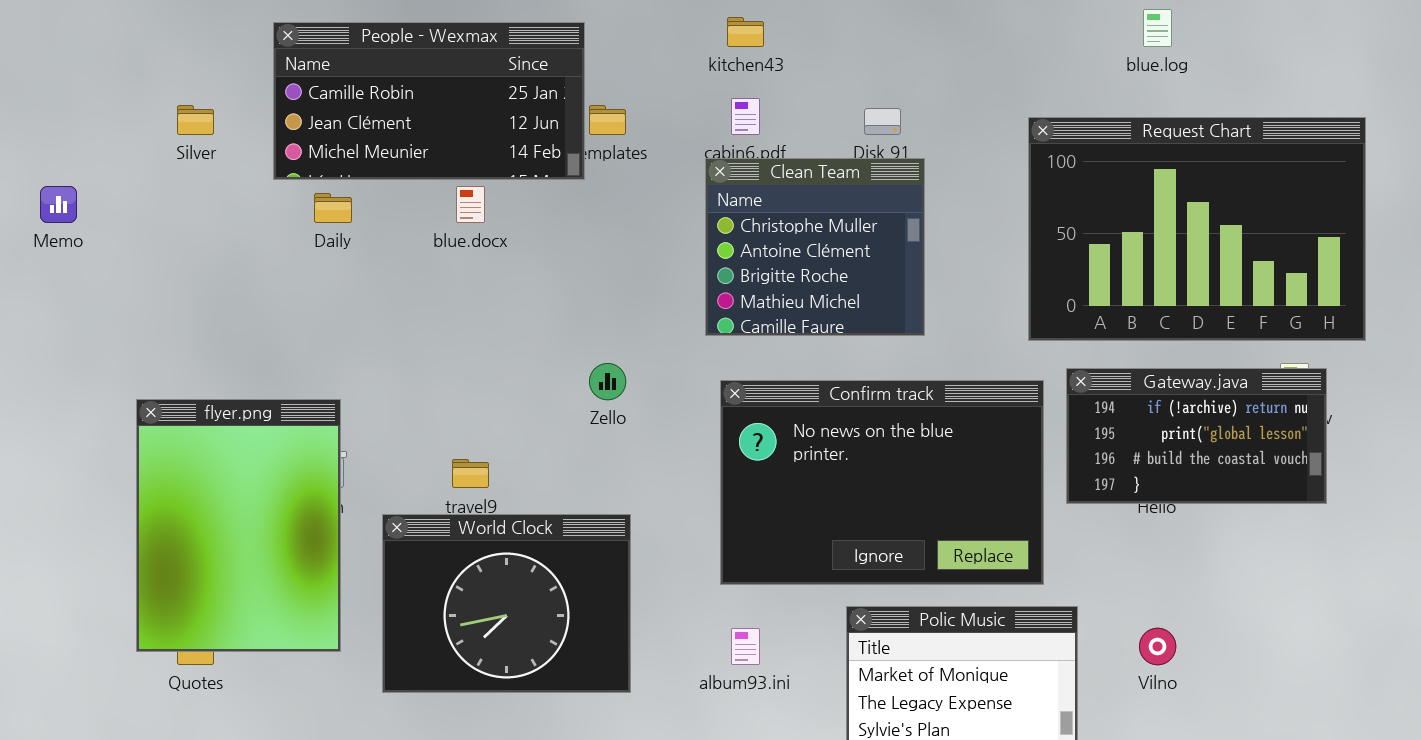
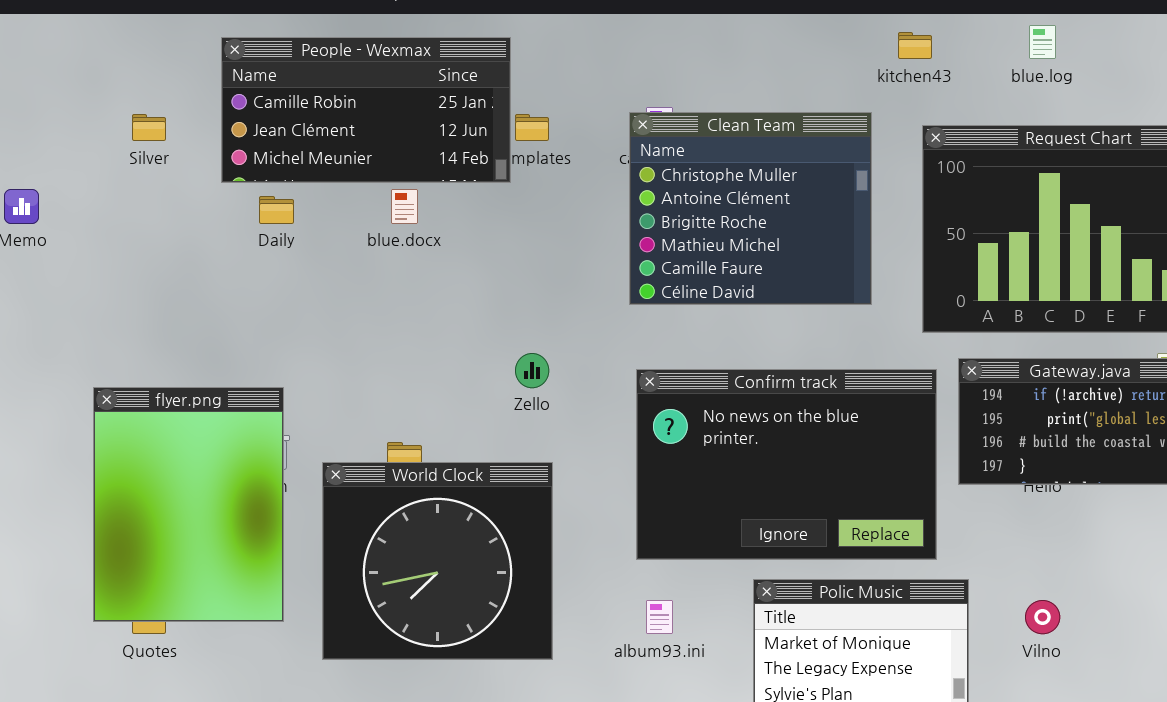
kitchen43: [727,17,764,47] -> [898,32,932,59], moved
Clean Team: [705,158,925,336] -> [629,112,872,305], moved, resized
World Clock: [382,514,631,693] -> [322,462,553,660], resized

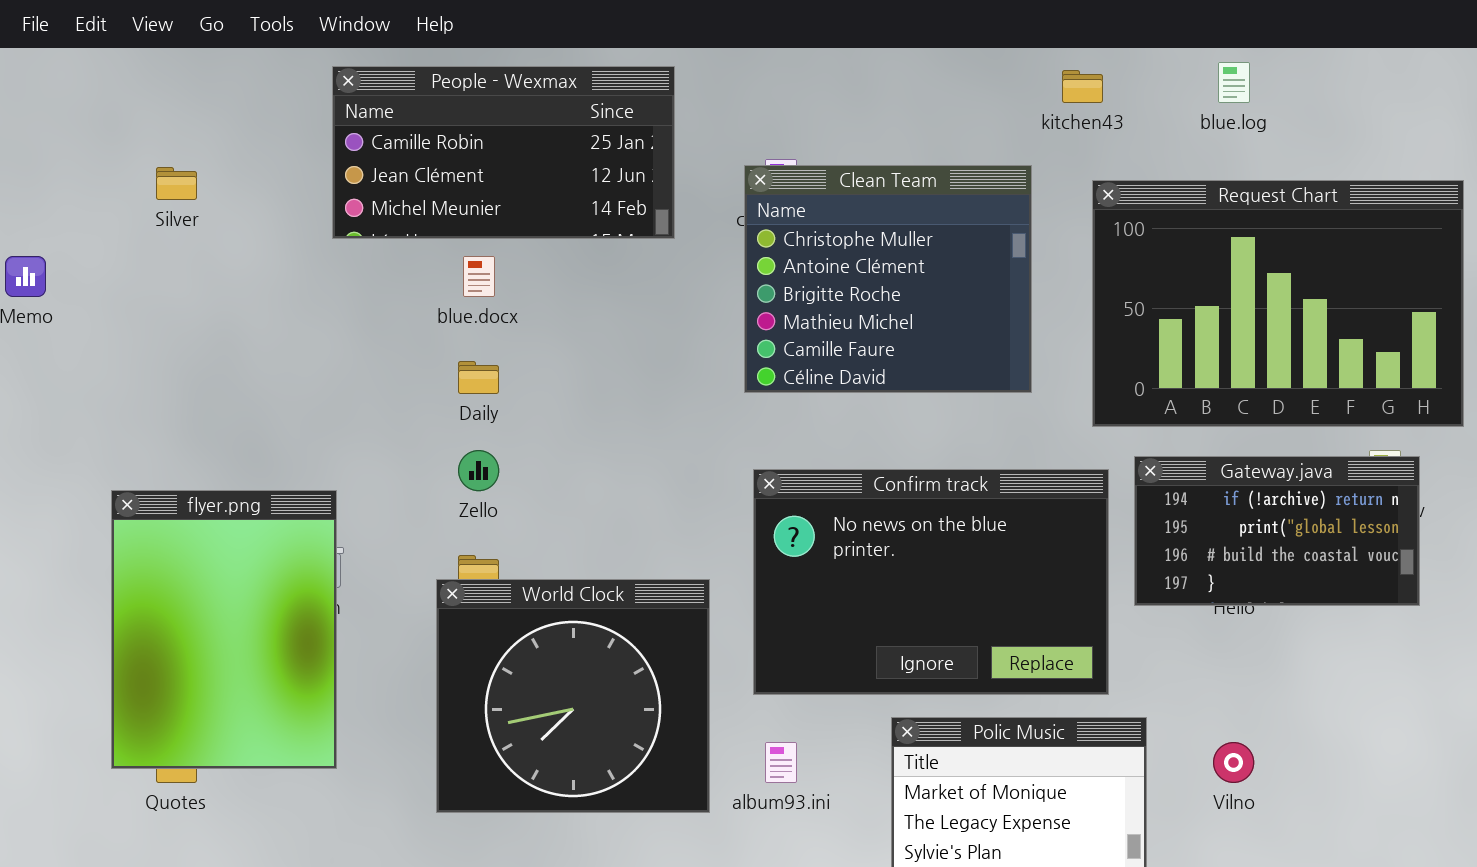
People - Wexmax: [221,37,511,183] -> [332,66,675,239], moved
Daily: [259,196,294,224] -> [458,361,499,394], moved
Zello: [515,353,549,388] -> [458,450,499,491], moved
World Clock: [322,462,553,660] -> [436,579,710,813], moved

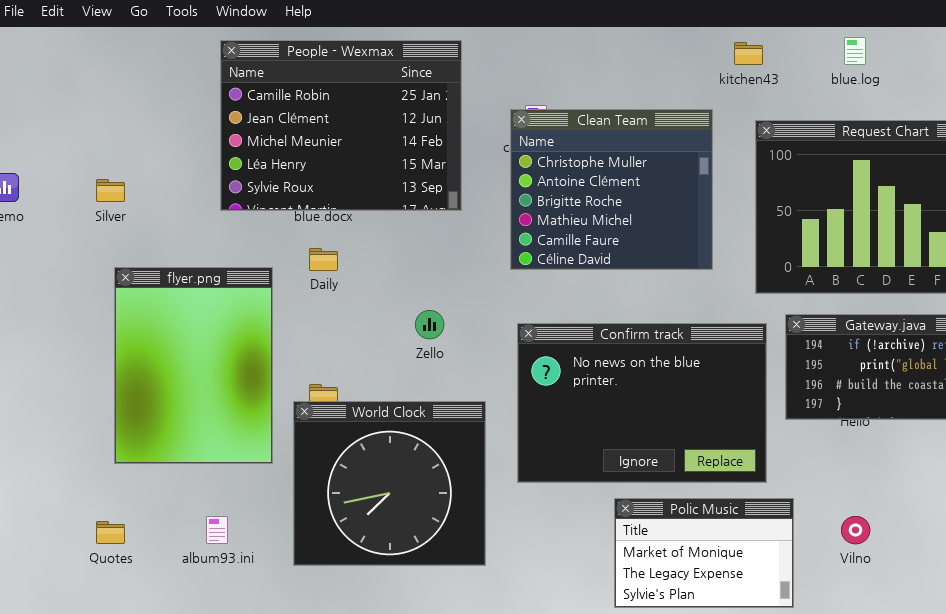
People - Wexmax: [332,66,675,239] -> [220,40,462,211], resized
Silver: [156,167,197,200] -> [96,179,125,202], moved
Zello: [458,450,499,491] -> [415,310,444,339], moved
flyer.png: [111,490,337,769] -> [114,267,273,464], moved
album93.ini: [765,742,797,783] -> [206,516,228,544], moved

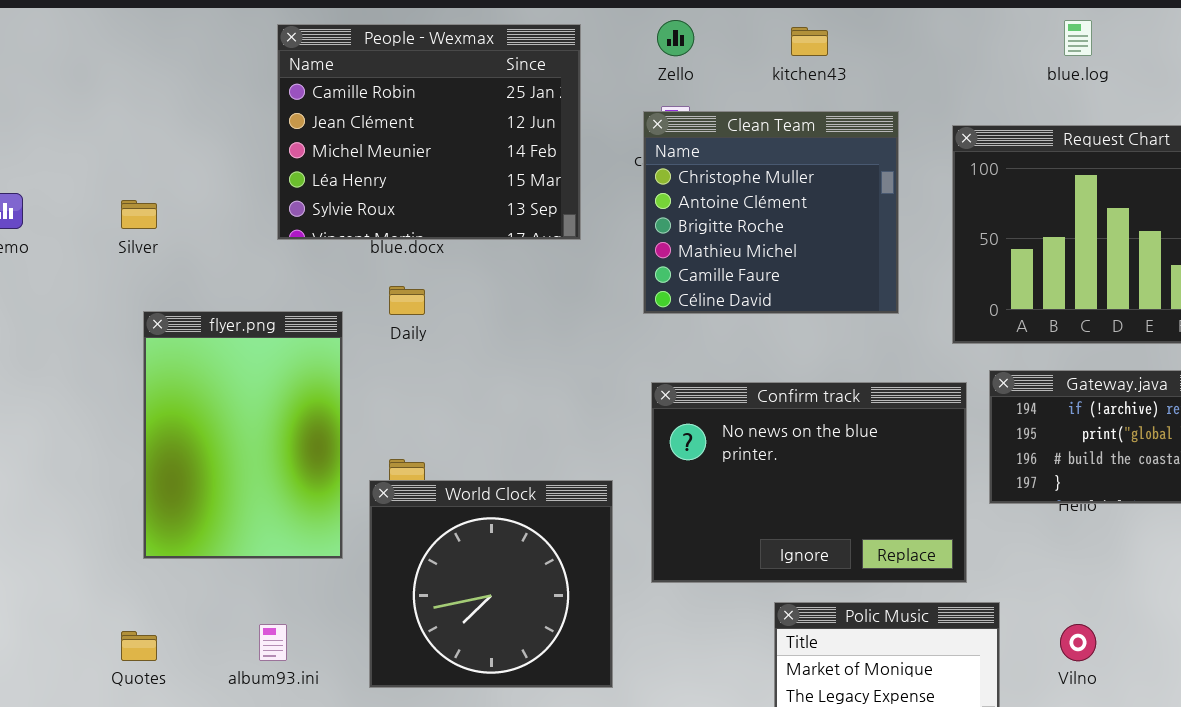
kitchen43: [734,42,763,65] -> [791,27,828,56], moved
Zello: [415,310,444,339] -> [657,20,694,56], moved

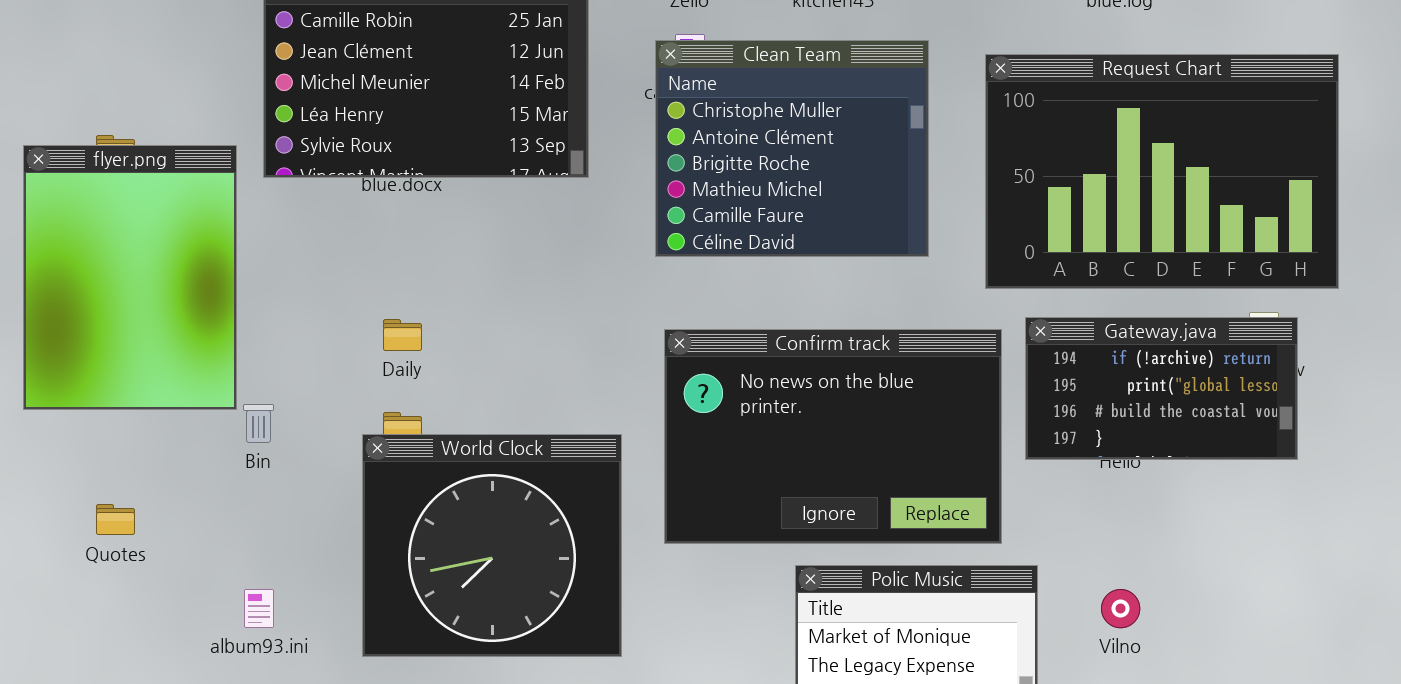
Daily: [389,286,425,315] -> [383,319,422,351], moved
flyer.png: [143,311,343,559] -> [23,145,237,410], moved
Quotes: [121,631,157,661] -> [96,504,135,535], moved

